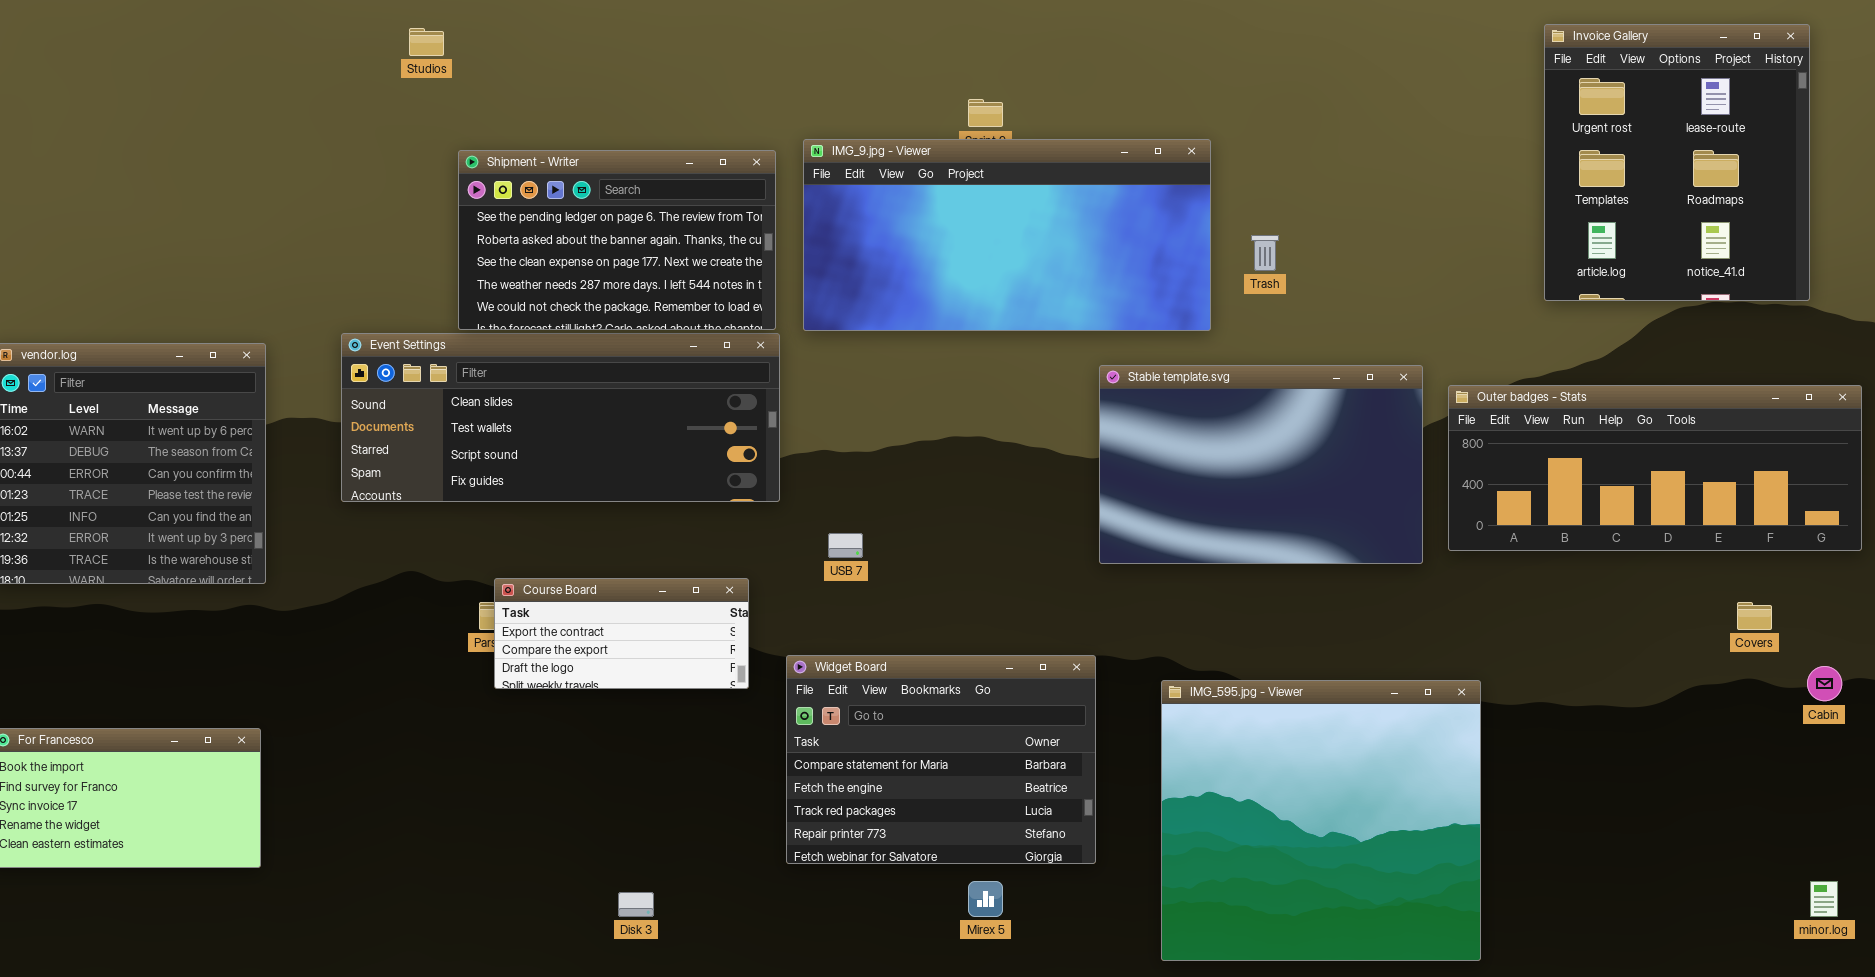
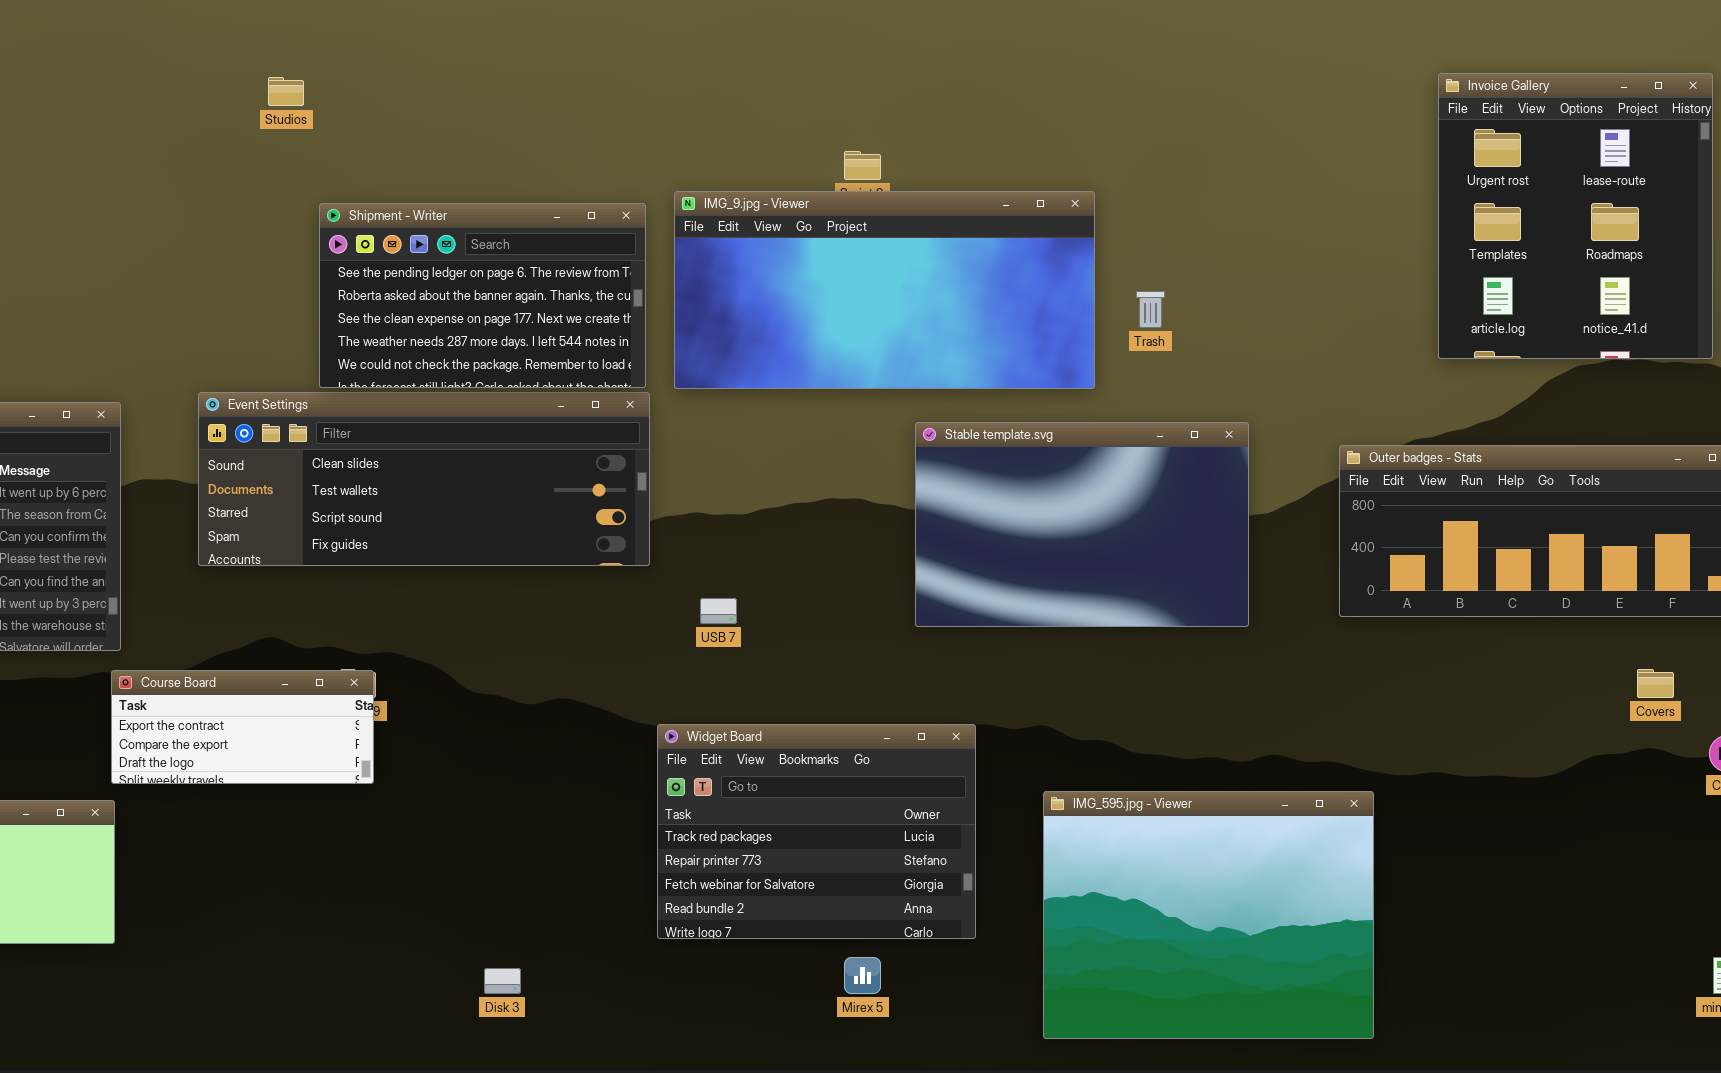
Stable template.svg: [1099,365,1423,564] -> [915,422,1249,627], moved
Course Board: [494,578,749,689] -> [111,670,374,784], moved
Widget Board: [786,655,1096,864] -> [657,724,976,939], scrolled down 2 rows
IMG_595.jpg - Viewer: [1161,680,1481,961] -> [1043,791,1374,1039], resized

